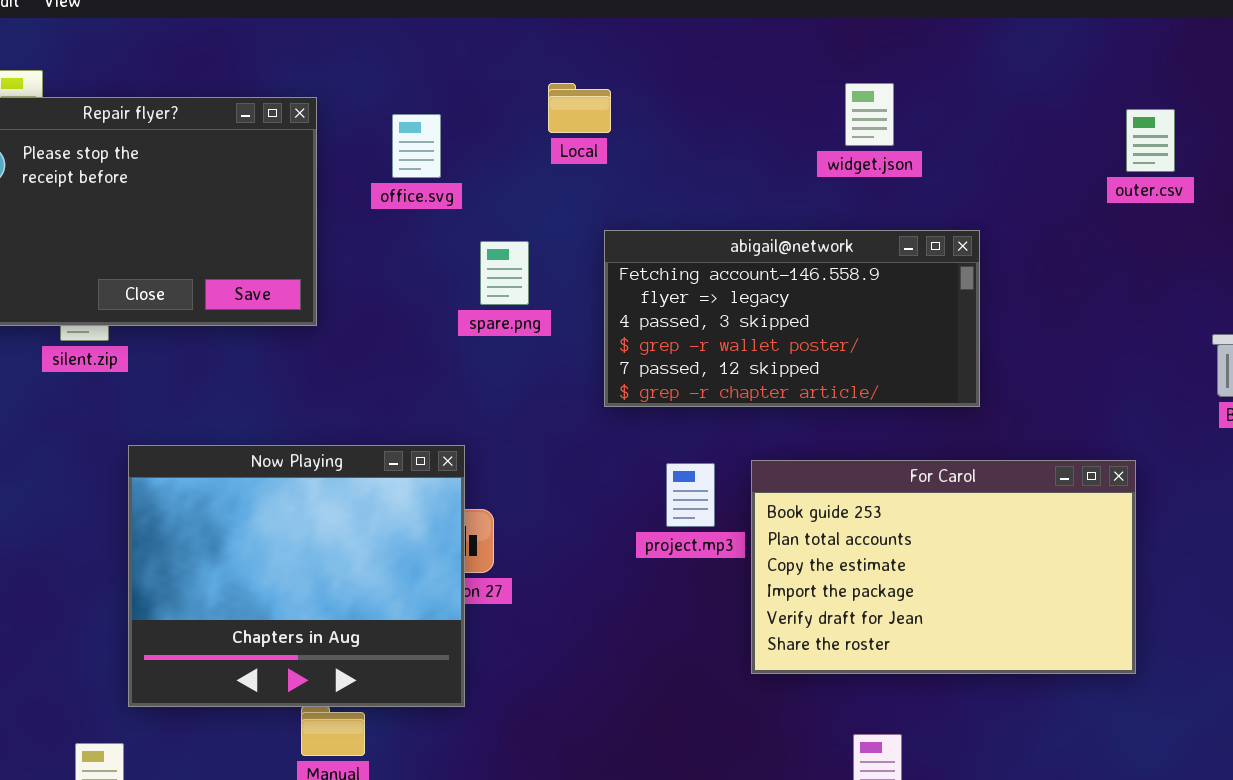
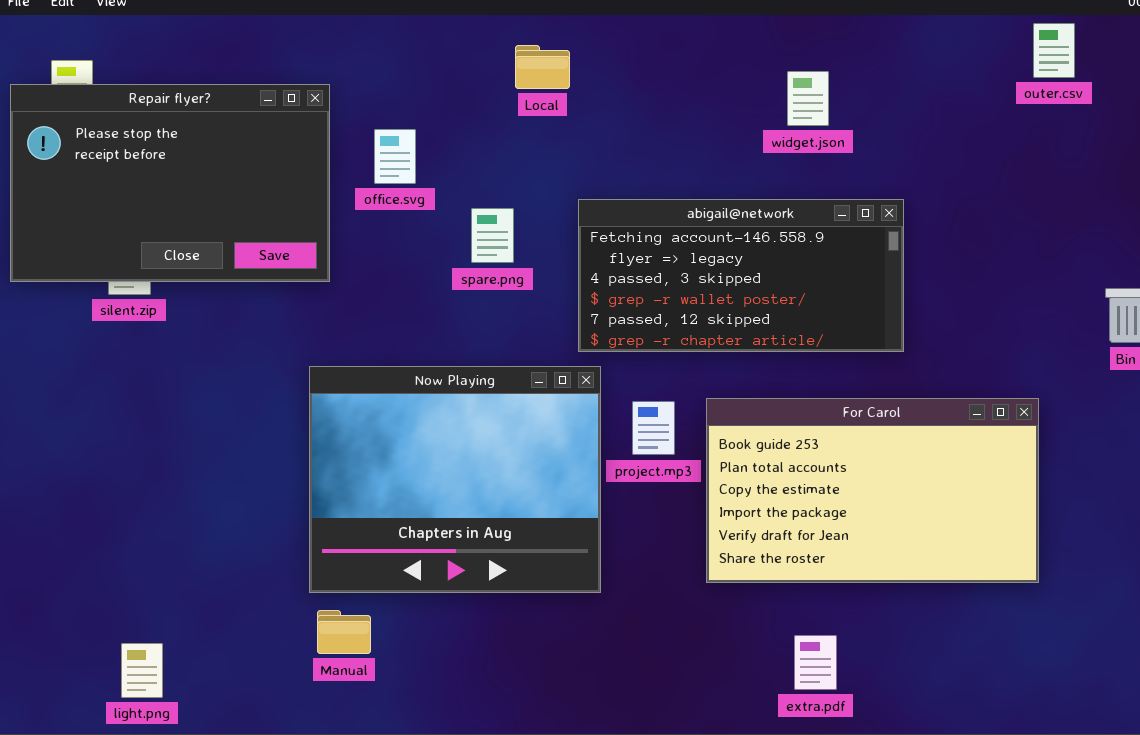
Local: [548,83,611,133] -> [515,45,570,89], moved
outer.csv: [1126,109,1175,172] -> [1033,23,1075,78], moved
office.svg: [392,114,441,178] -> [374,129,416,184], moved
Now Playing: [128,445,465,707] -> [309,366,601,593], moved

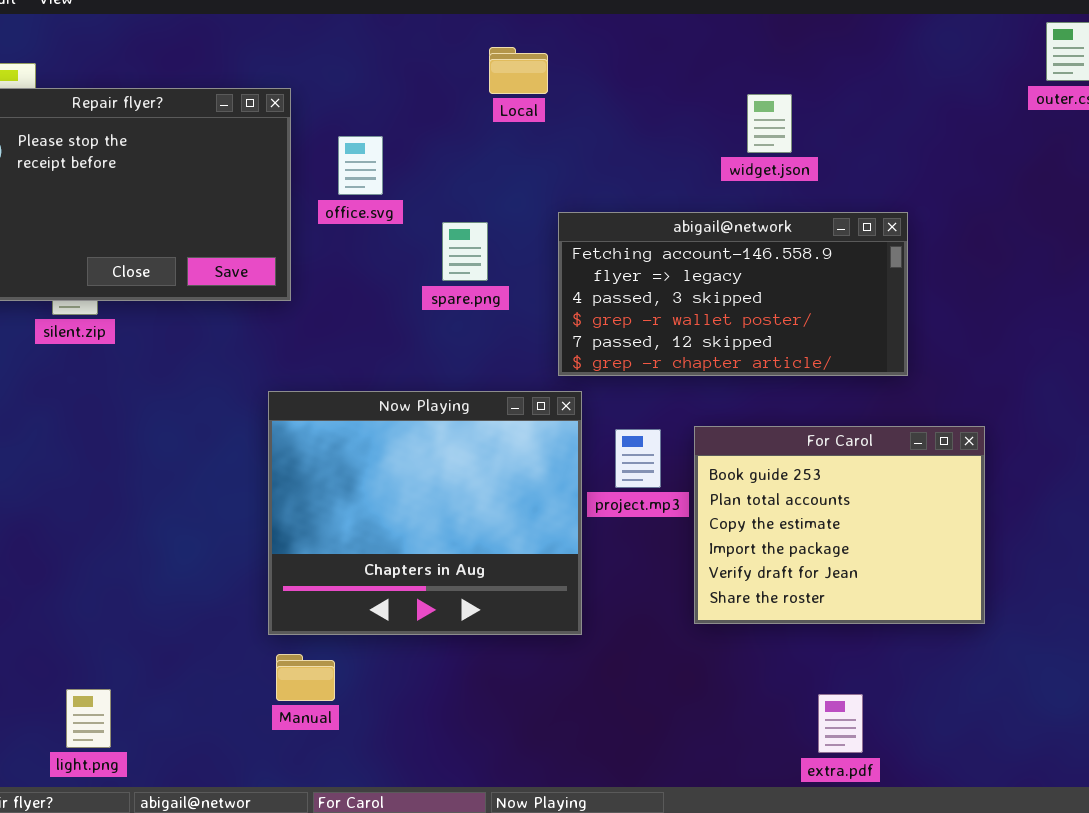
widget.json: [787,71,829,126] -> [747,94,792,153], moved
For Carol: [706,398,1039,583] -> [694,426,985,624], resized
extra.pdf: [794,635,837,690] -> [818,694,863,753], moved

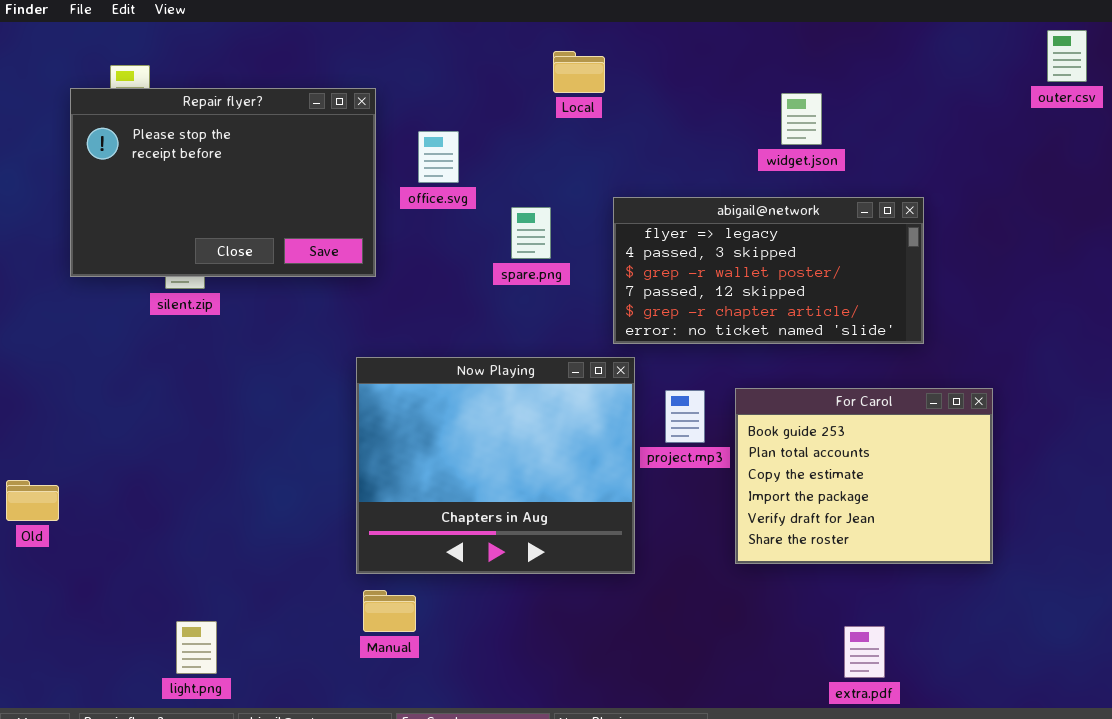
abigail@network: [558,212,908,376] -> [613,197,924,344], scrolled down 1 row

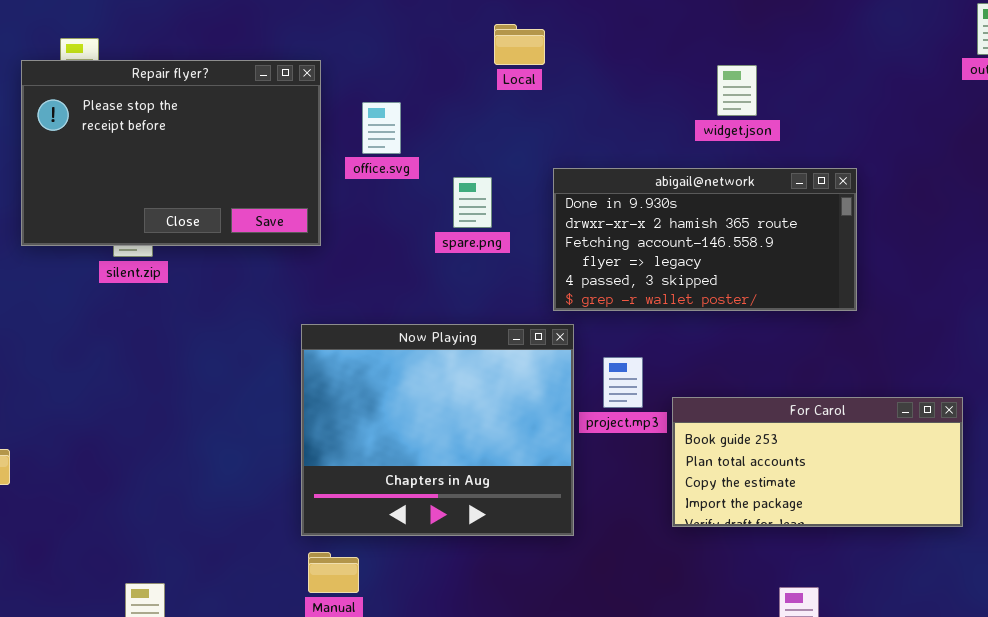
abigail@network: [613,197,924,344] -> [553,168,857,311], scrolled up 3 rows
For Carol: [735,388,993,564] -> [672,397,963,527], resized

